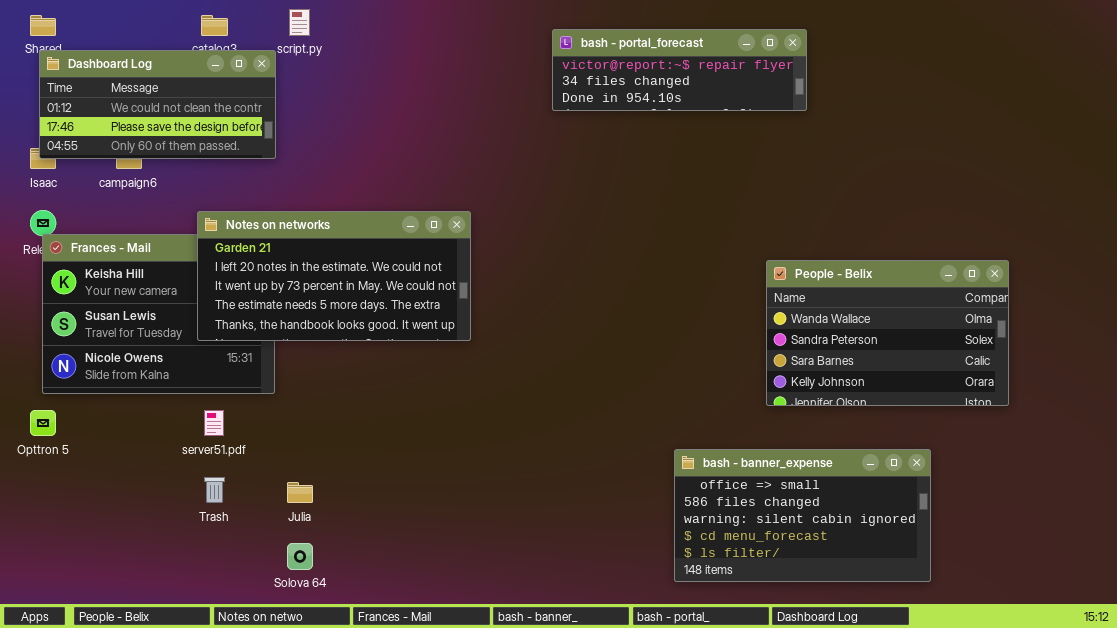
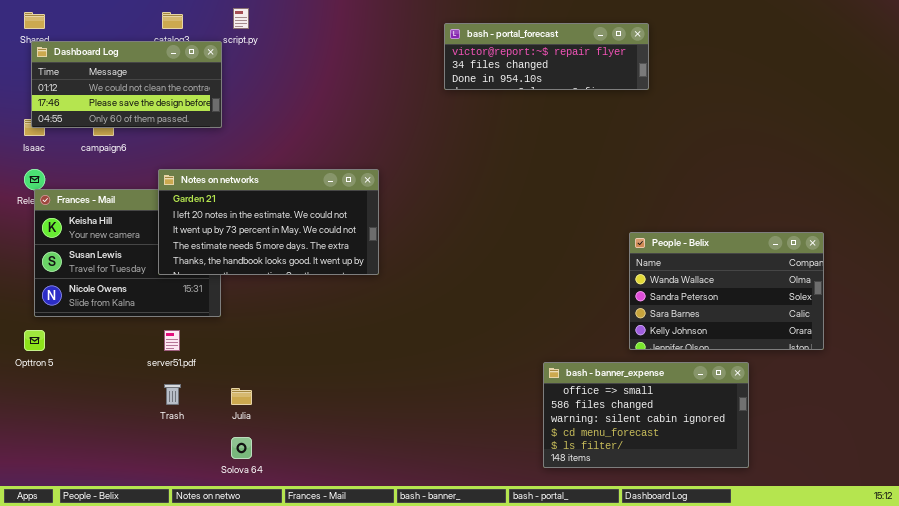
People - Belix: [766,260,1009,406] -> [629,232,824,350], moved

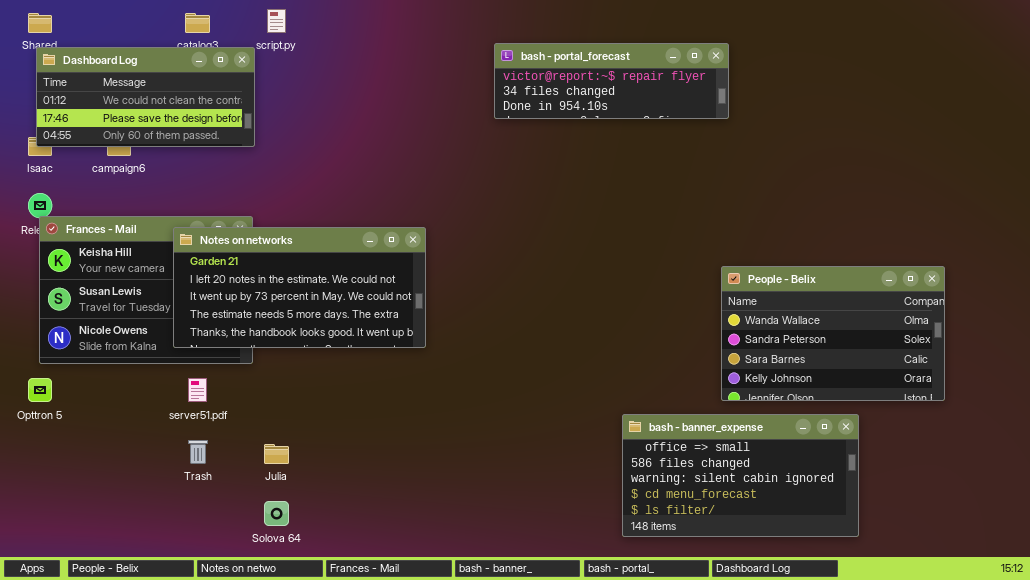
bash - portal_forecast: [444,23,649,90] -> [494,43,729,119], moved
Notes on networks: [158,169,379,275] -> [173,227,426,348], moved

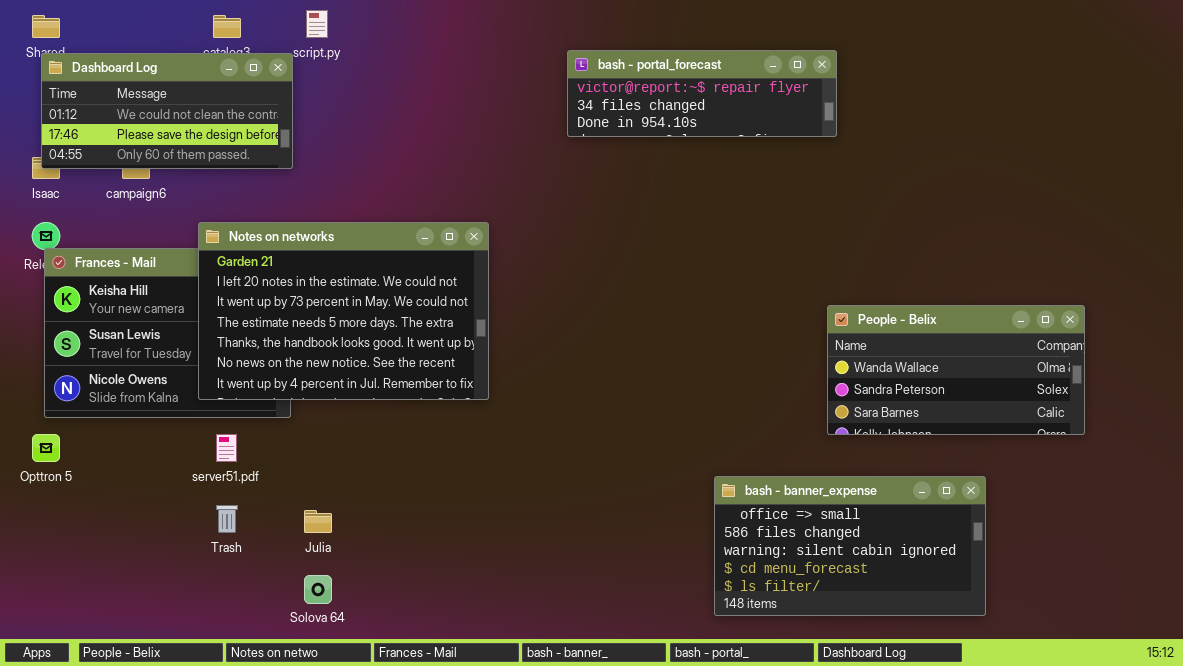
Notes on networks: [173,227,426,348] -> [198,222,489,400], resized
People - Belix: [721,266,945,401] -> [827,305,1085,435], resized

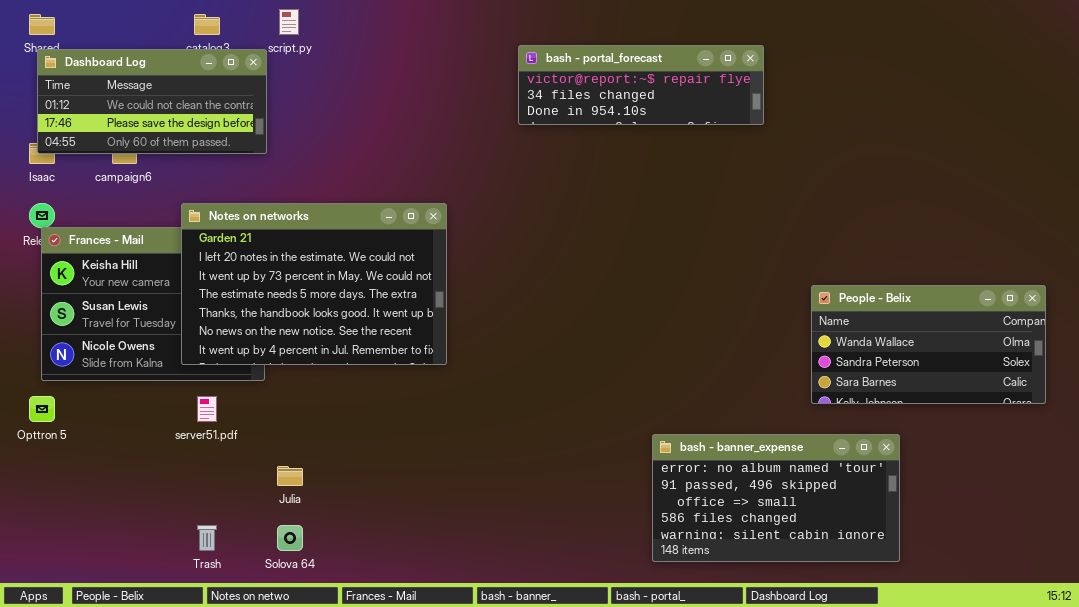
People - Belix: [827,305,1085,435] -> [811,285,1046,404], moved
bash - banner_expense: [714,476,986,616] -> [652,434,900,562], scrolled up 2 rows
Trash: [216,505,238,533] -> [197,525,217,551], moved

